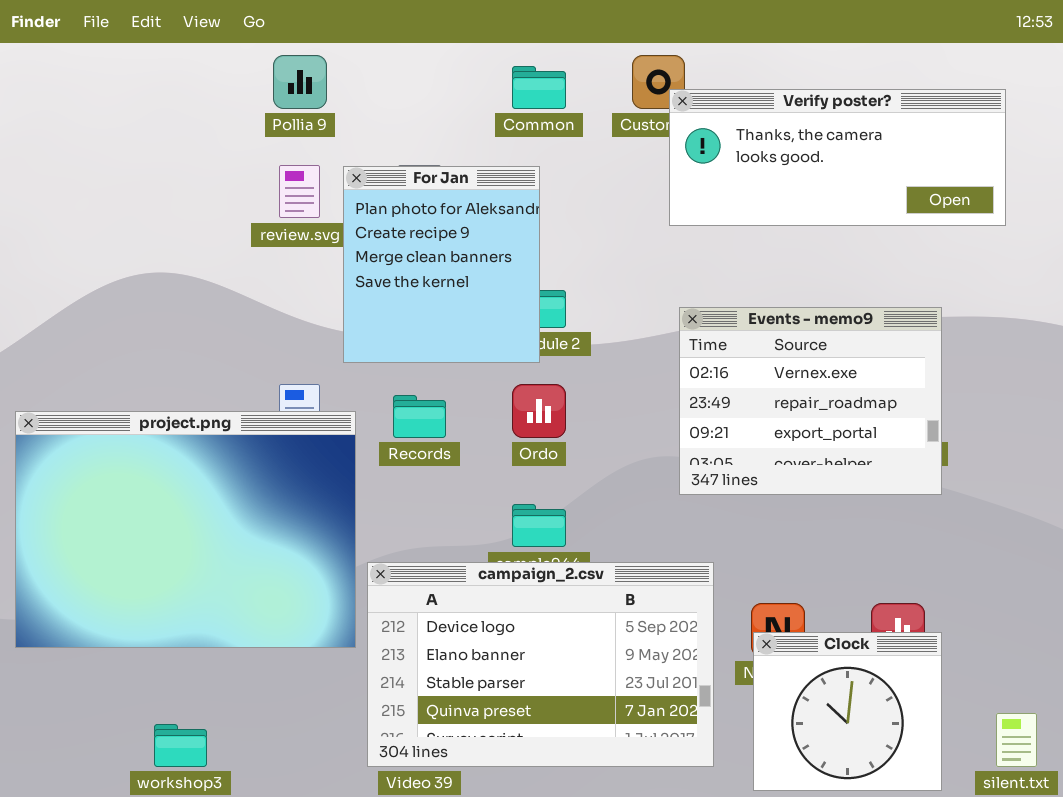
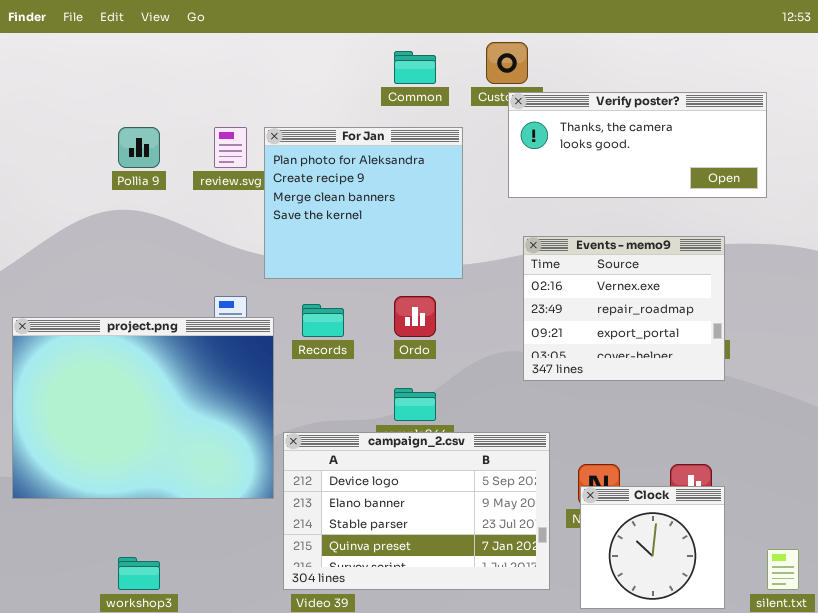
Pollia 9: [273,55,327,109] -> [118,127,160,168], moved
Verify poster?: [669,89,1006,226] -> [508,92,767,198], moved
For Jan: [343,166,540,363] -> [264,127,463,279], resized

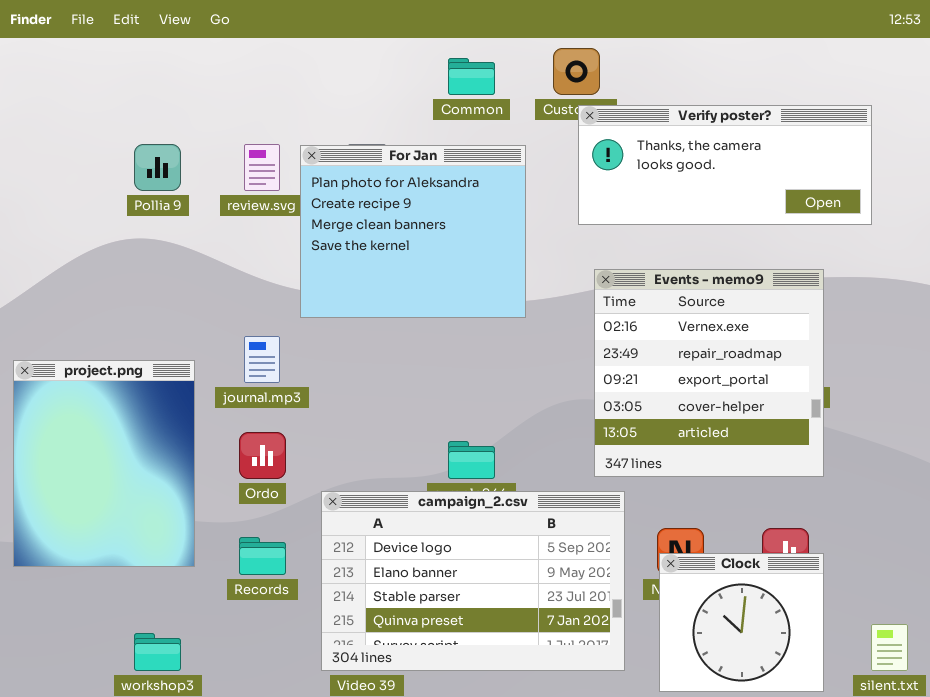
Events - memo9: [523,236,725,381] -> [594,269,824,477], resized
Ordo: [394,296,436,337] -> [239,432,286,479], moved
Records: [302,304,344,337] -> [239,537,286,575], moved
project.png: [12,317,274,499] -> [13,360,195,567], resized

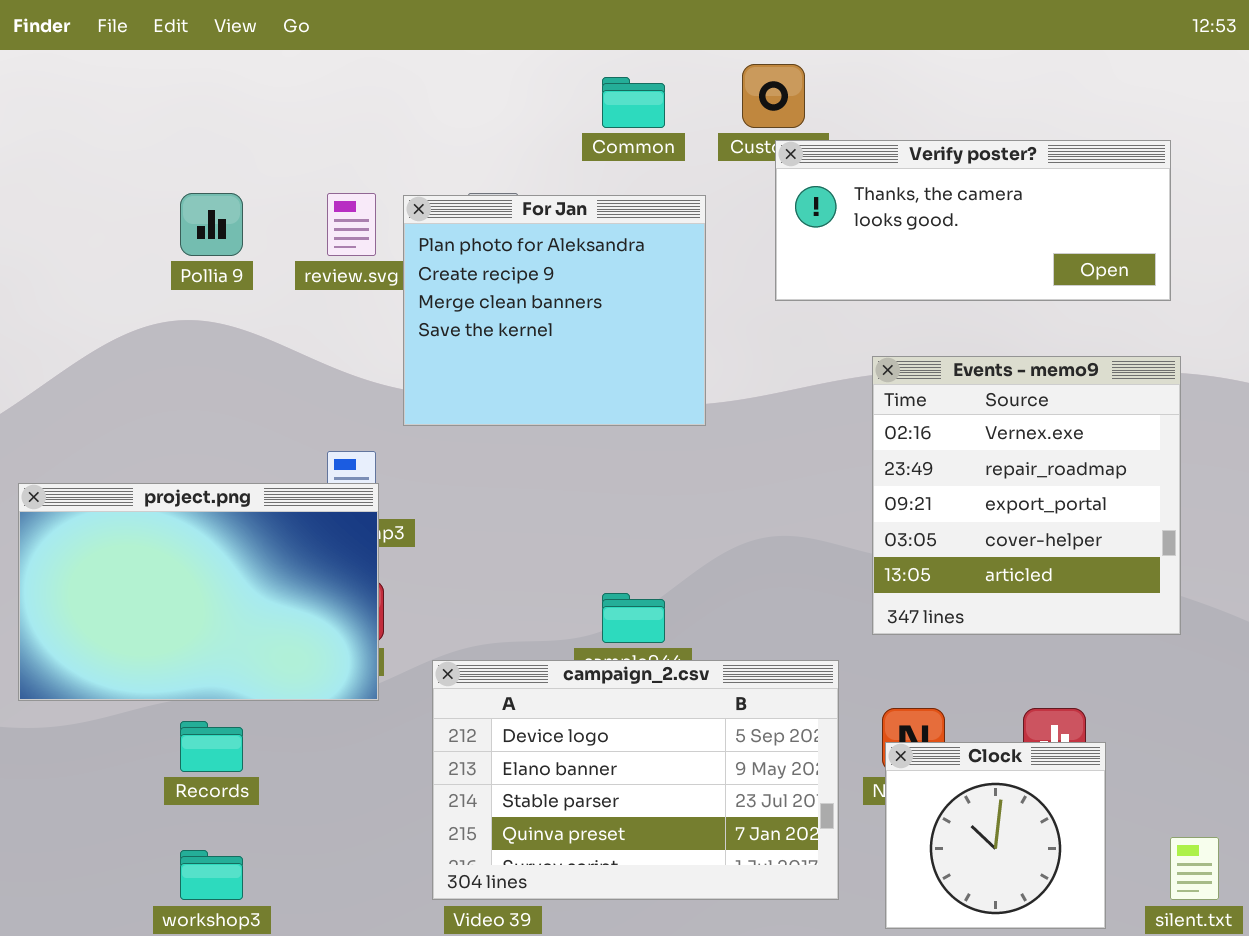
Events - memo9: [594,269,824,477] -> [872,356,1181,635], moved
project.png: [13,360,195,567] -> [18,483,379,701], resized
Records: [239,537,286,575] -> [180,721,243,772], moved

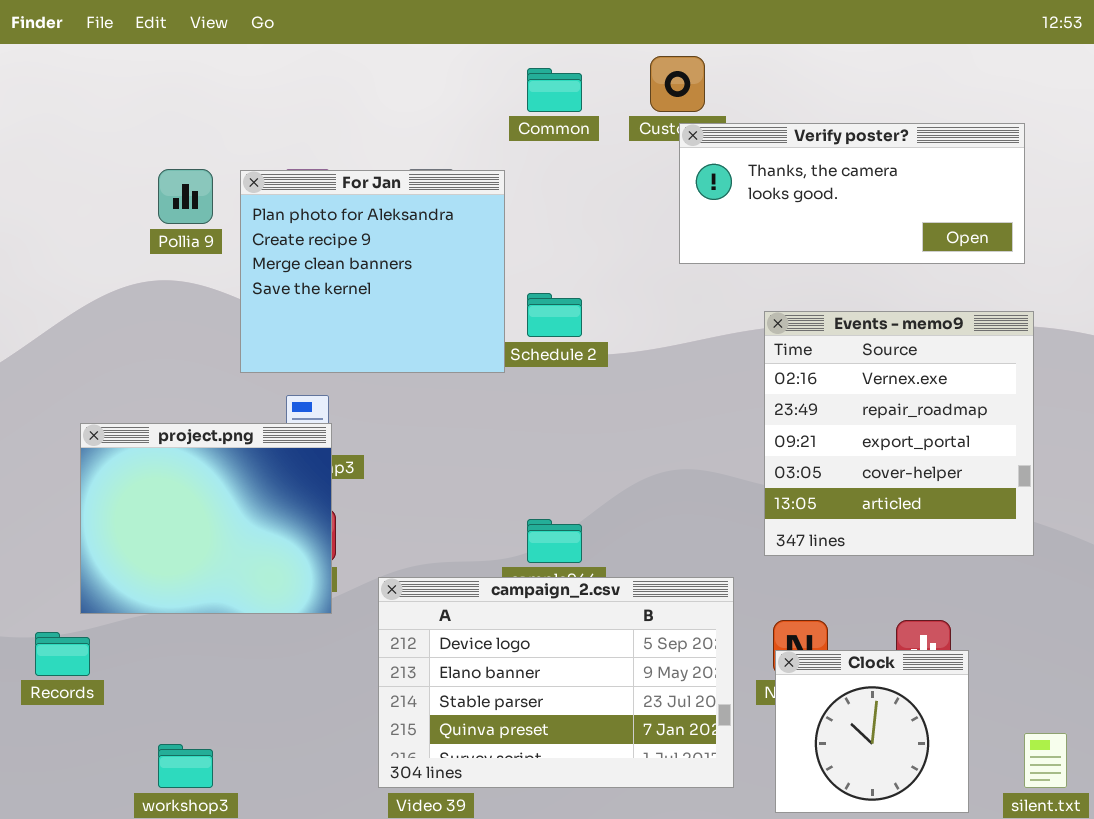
For Jan: [403,195,706,426] -> [240,170,505,373], moved
project.png: [18,483,379,701] -> [80,423,332,614], resized
Records: [180,721,243,772] -> [35,632,90,676], moved

